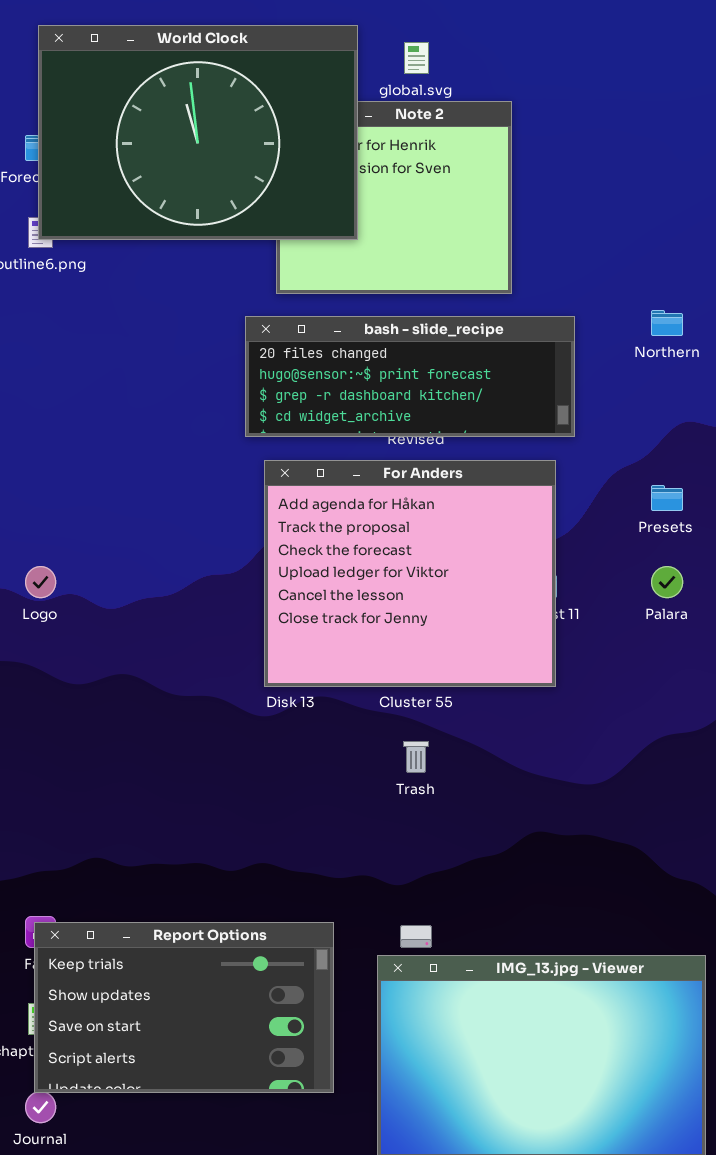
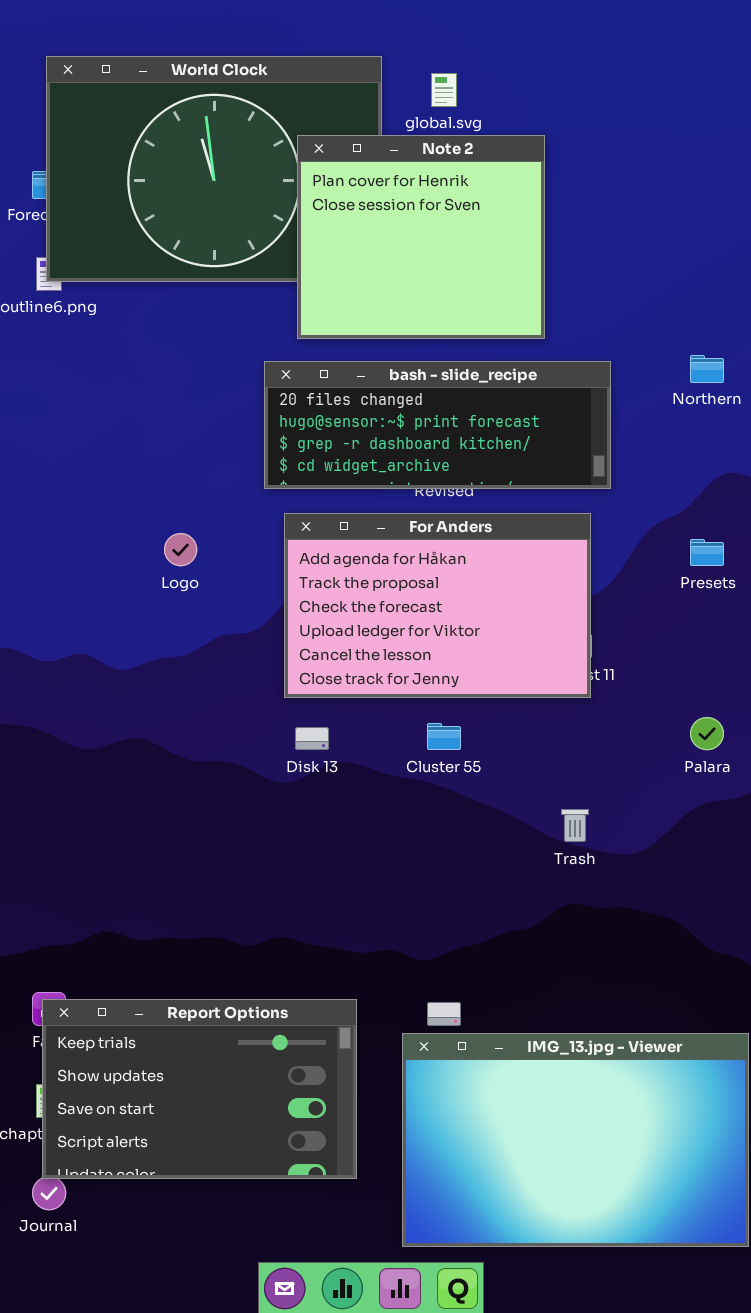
Note 2: [276,101,512,294] -> [297,135,545,339], raised
For Anders: [264,460,556,687] -> [284,513,591,698], resized
Logo: [25,566,56,598] -> [164,533,197,566], moved
Palara: [651,566,683,598] -> [690,717,724,750], moved
Trash: [403,741,429,773] -> [561,809,589,842], moved

